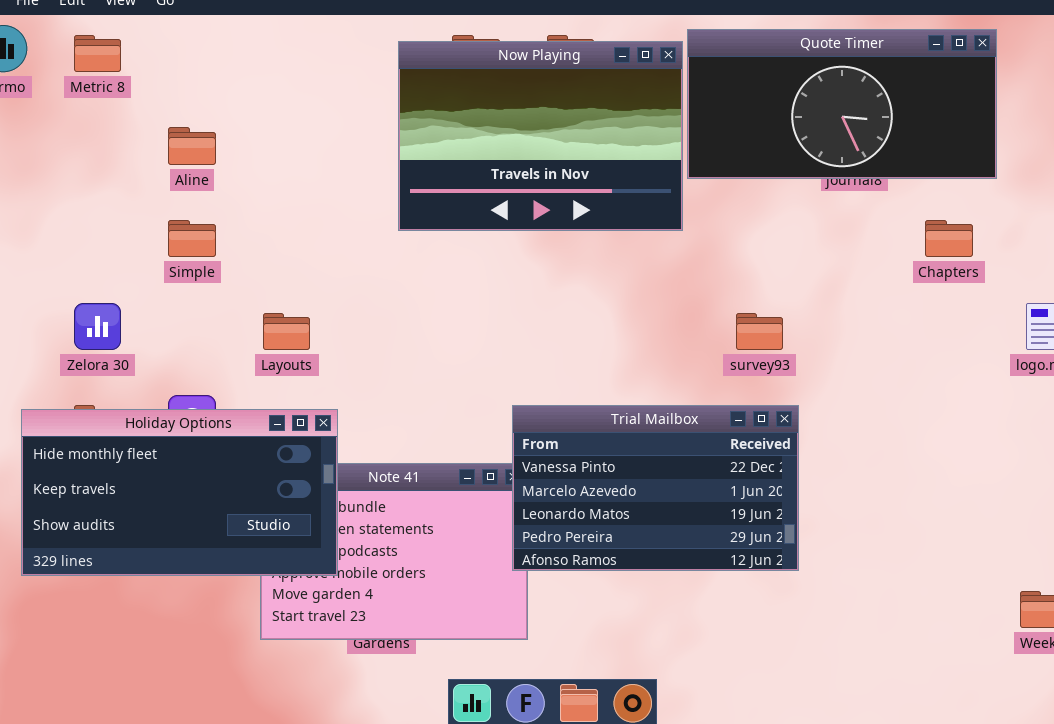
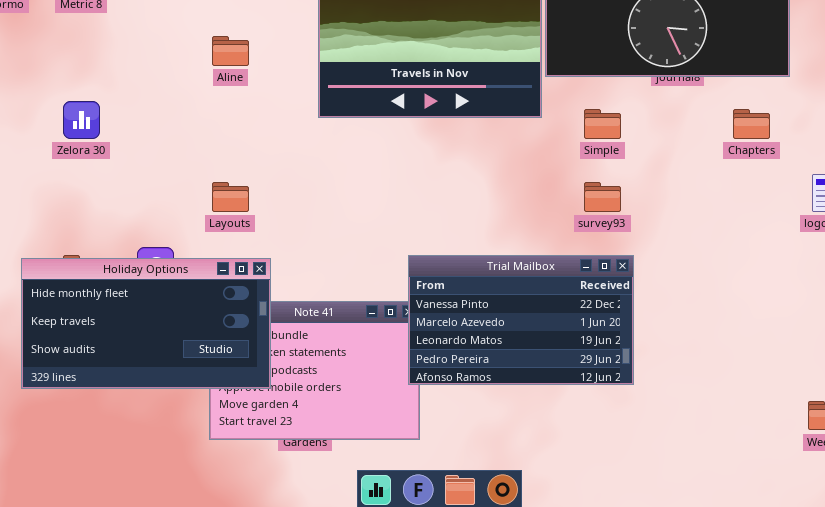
Aline: [168,127,216,165] -> [212,36,249,66], moved
Simple: [168,220,216,257] -> [584,109,621,139], moved
Zelora 30: [74,303,121,350] -> [63,101,100,139], moved

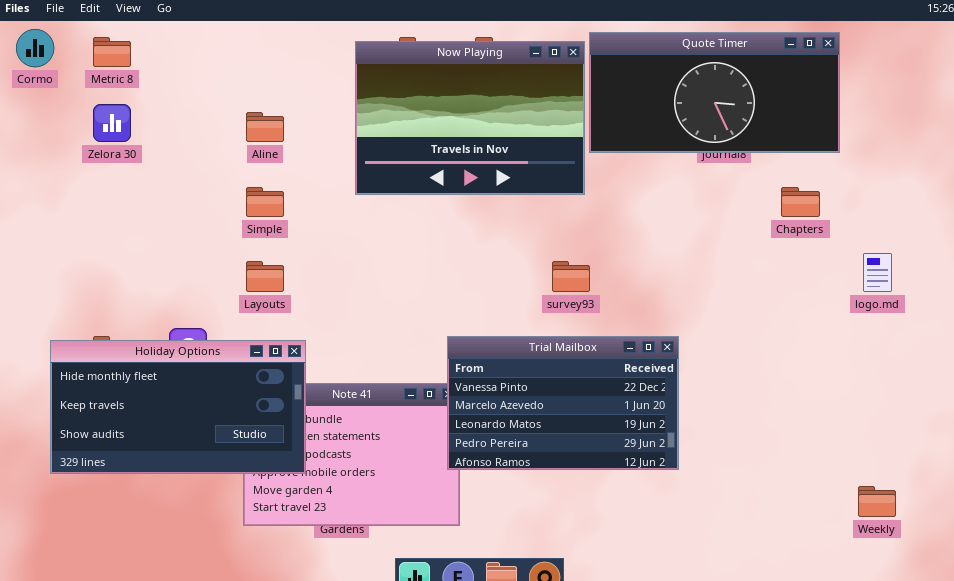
Zelora 30: [63,101,100,139] -> [93,104,131,142], moved
Simple: [584,109,621,139] -> [246,187,284,217], moved
survey93: [584,182,621,212] -> [552,261,590,292], moved

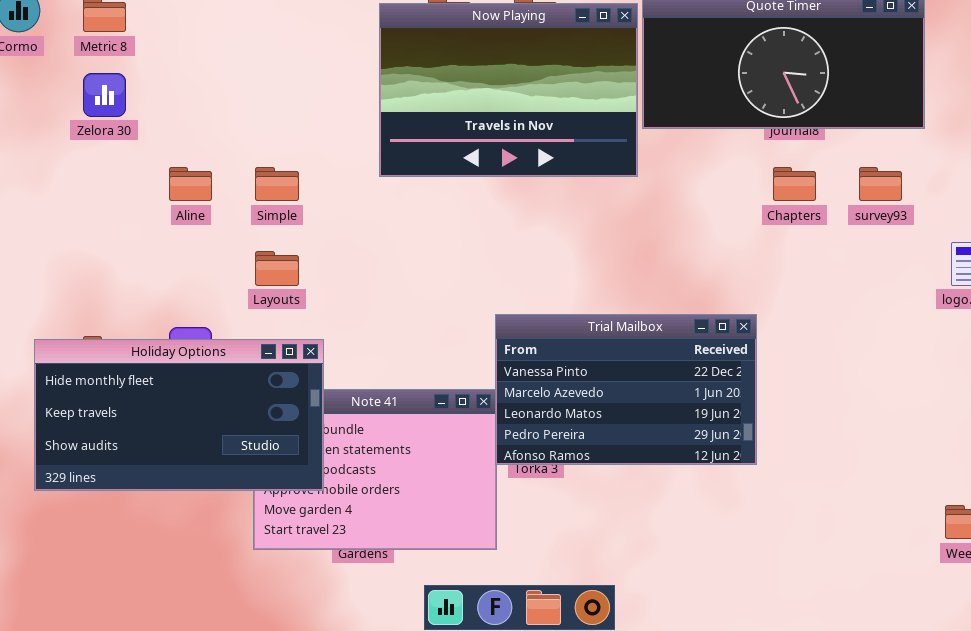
Aline: [246,112,284,142] -> [169,167,212,201], moved
Chapters: [781,187,820,217] -> [773,167,816,201], moved
survey93: [552,261,590,292] -> [859,167,902,201], moved
Trial Mailbox: [447,336,679,470] -> [495,314,757,465], moved

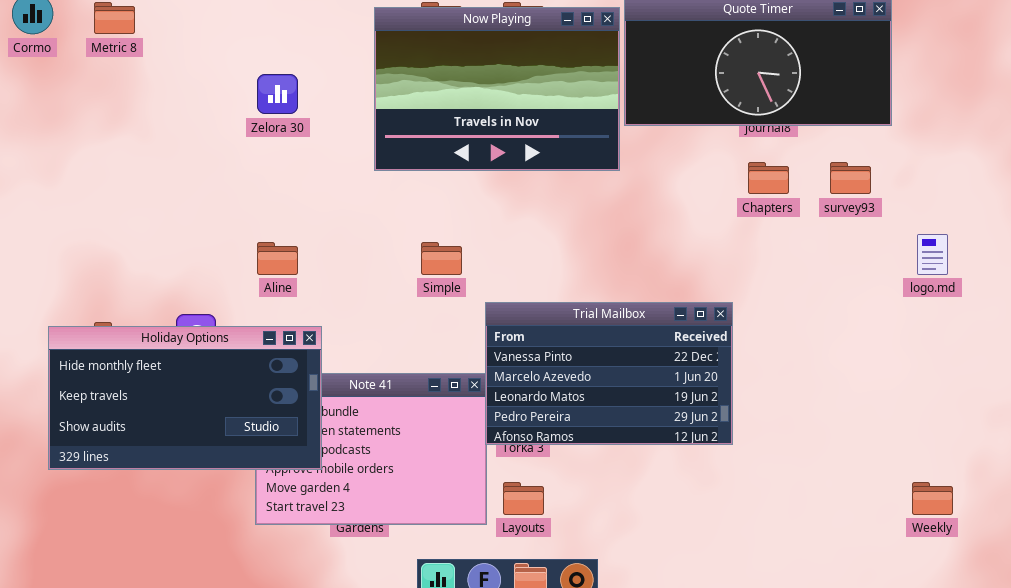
Zelora 30: [83,73,126,117] -> [257,74,298,114], moved
Aline: [169,167,212,201] -> [257,242,298,275], moved
Simple: [255,167,299,201] -> [421,242,462,275], moved
Layouts: [255,251,299,286] -> [503,482,544,515], moved

